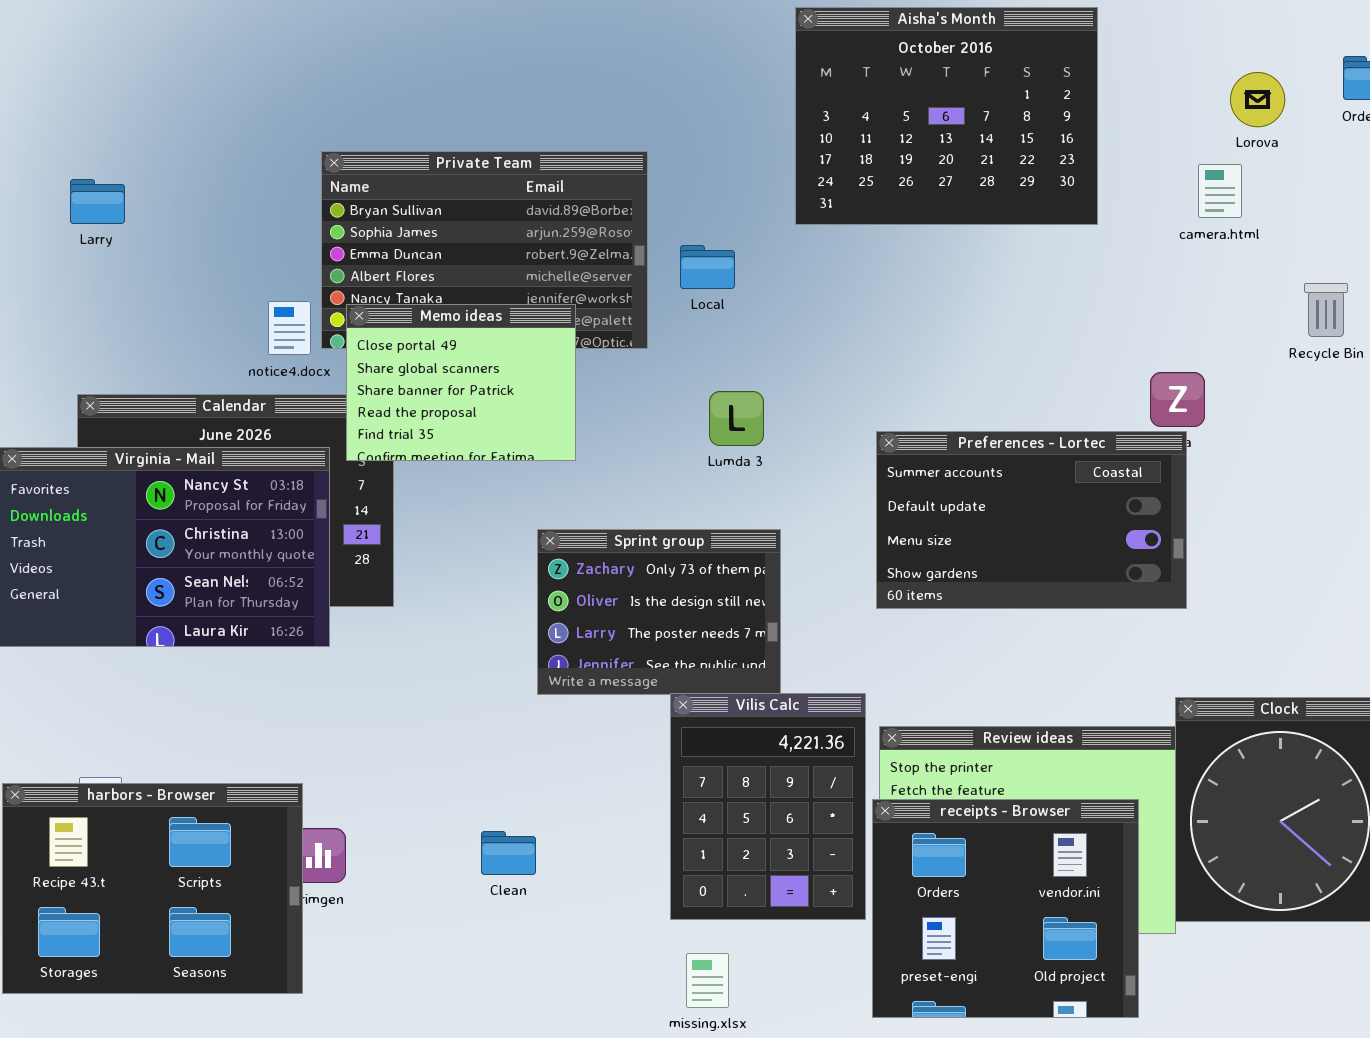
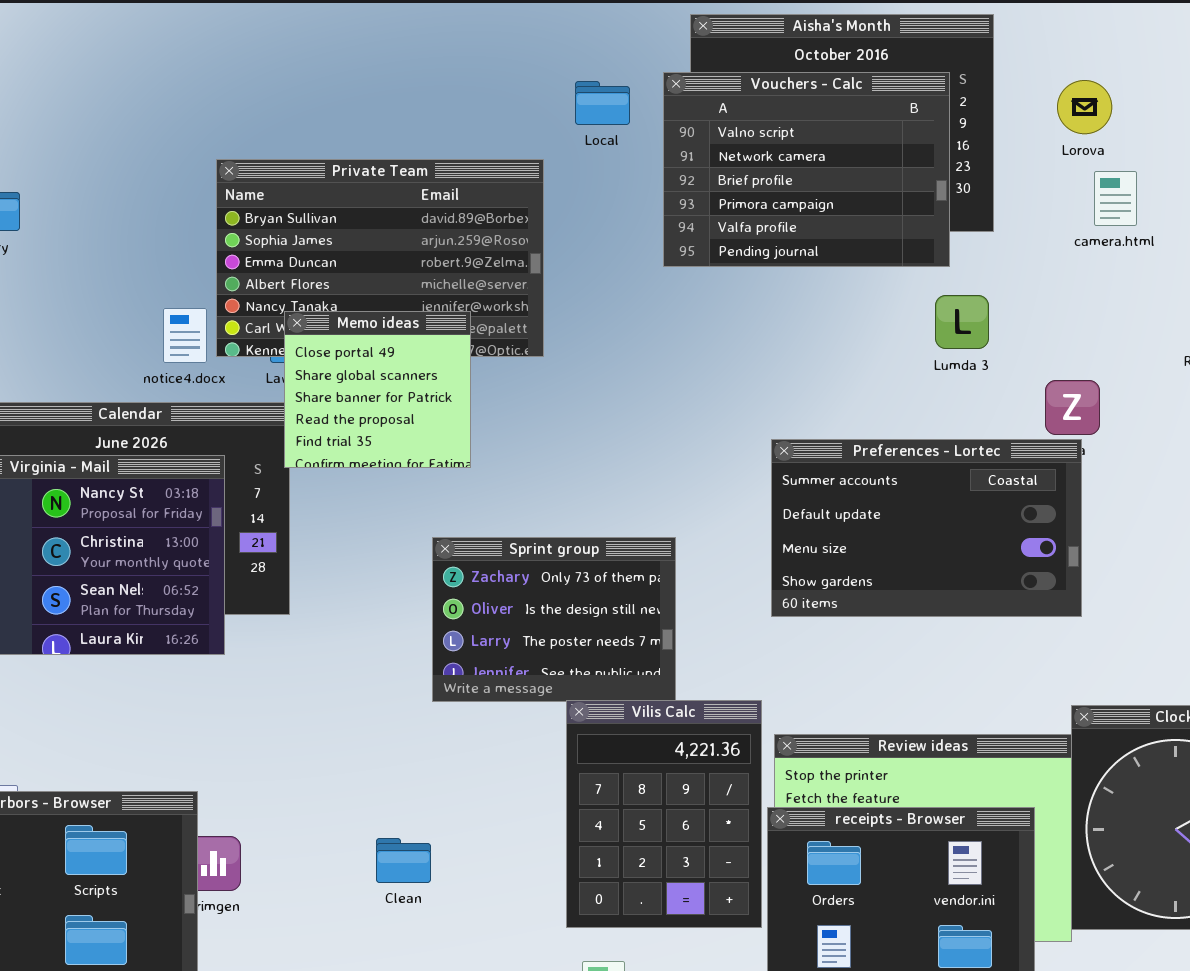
Vouchers - Calc: none -> [663,72,950,267], opened
Lorova: [1230,72,1285,127] -> [1057,80,1112,134], moved
Local: [680,245,735,289] -> [575,81,630,125], moved
Memo ideas: [346,304,576,461] -> [284,311,471,468], resized
Lumda 3: [709,391,764,446] -> [935,295,989,349], moved

